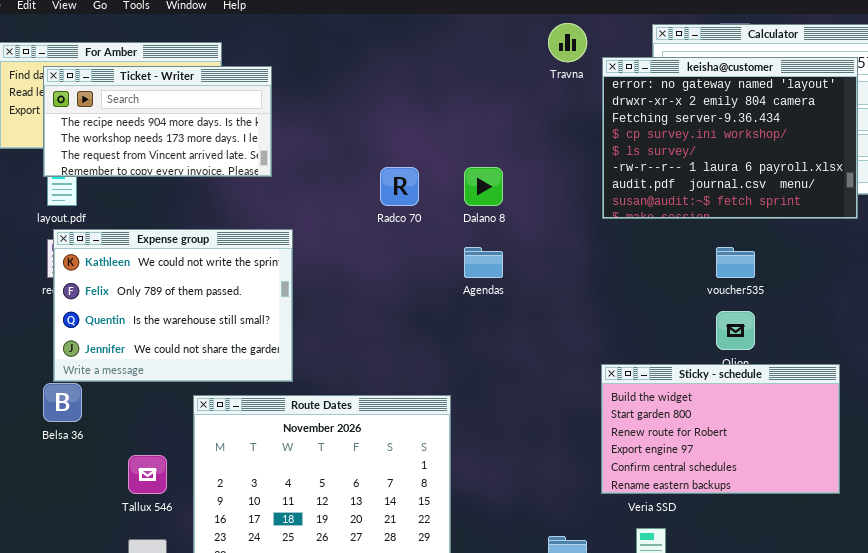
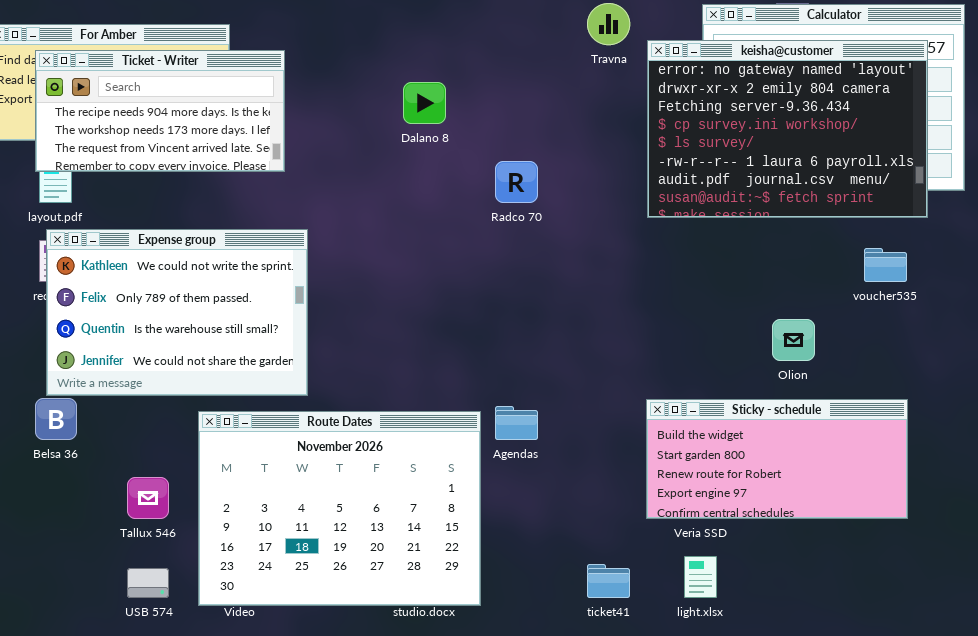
Radco 70: [380,167,419,206] -> [495,161,538,203], moved
Dalano 8: [464,167,503,206] -> [403,82,446,124], moved
Agendas: [464,247,503,278] -> [495,406,538,440], moved
voucher535: [716,247,755,278] -> [864,248,907,282], moved
Sticky - schedule: [601,364,840,494] -> [646,399,908,519], resized

